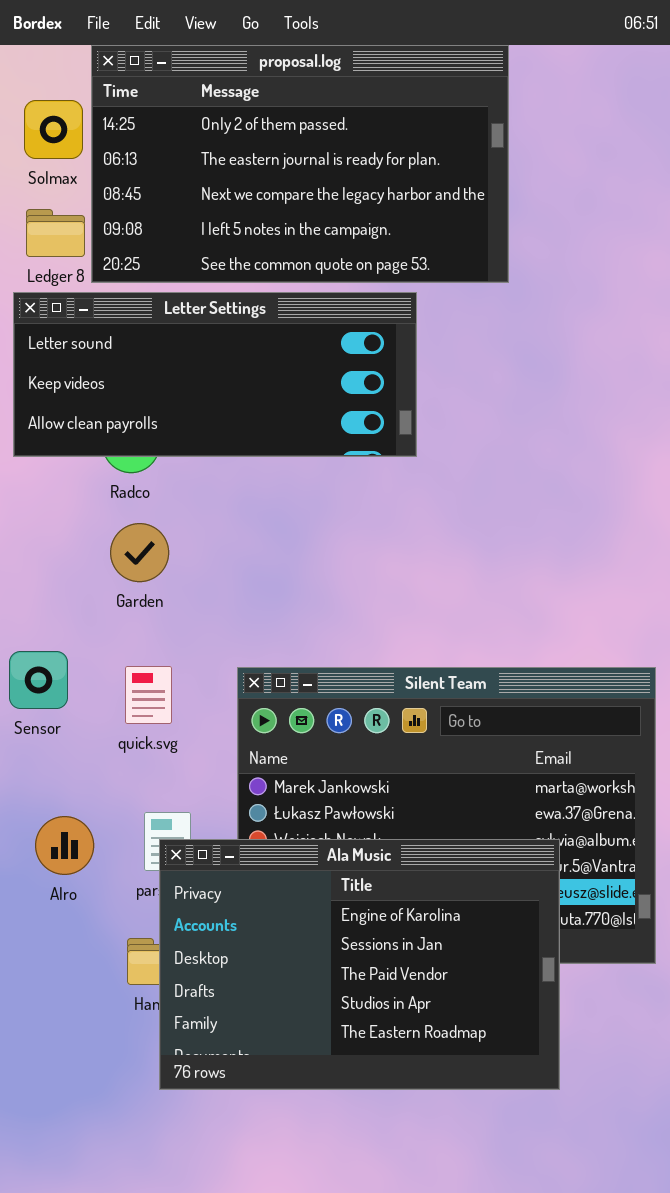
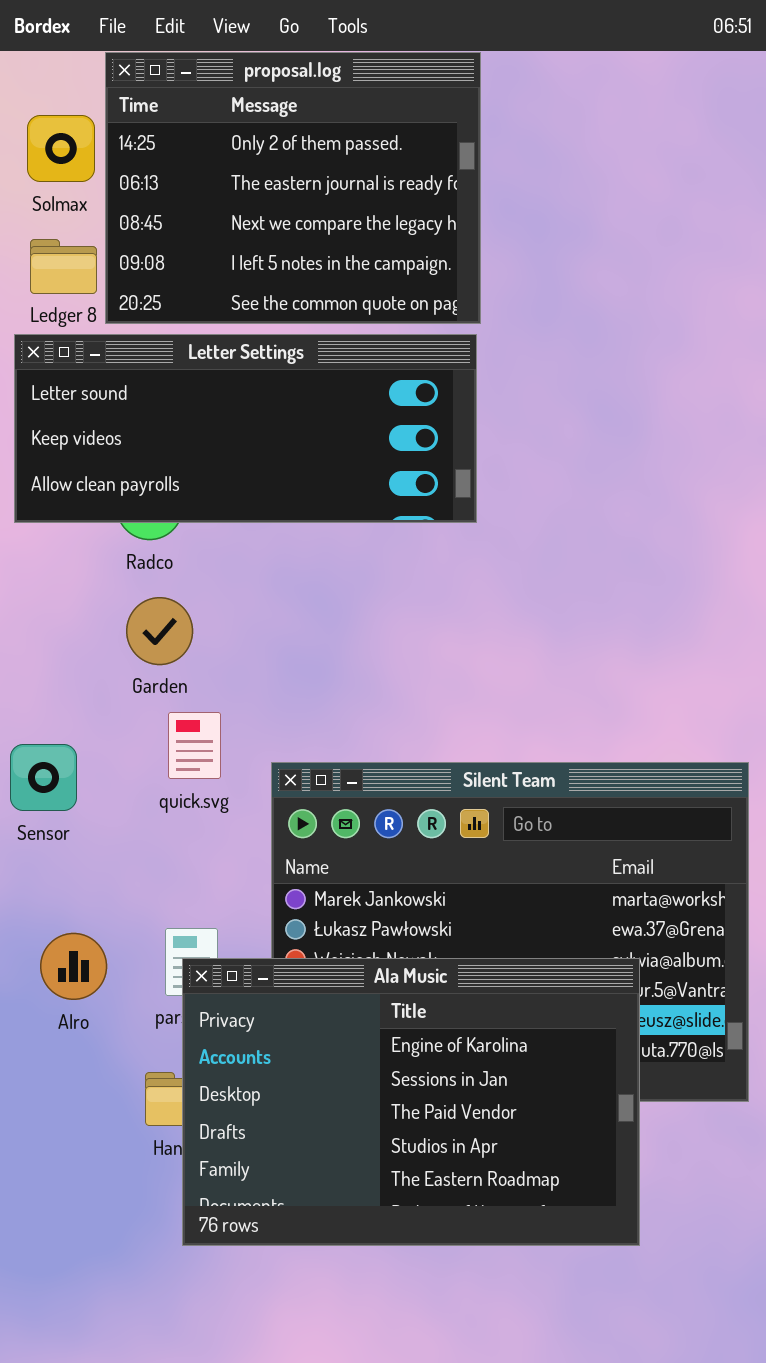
proposal.log: [91,45,509,283] -> [105,52,481,324], resized
quick.svg: [125,666,172,724] -> [168,712,221,779], moved

